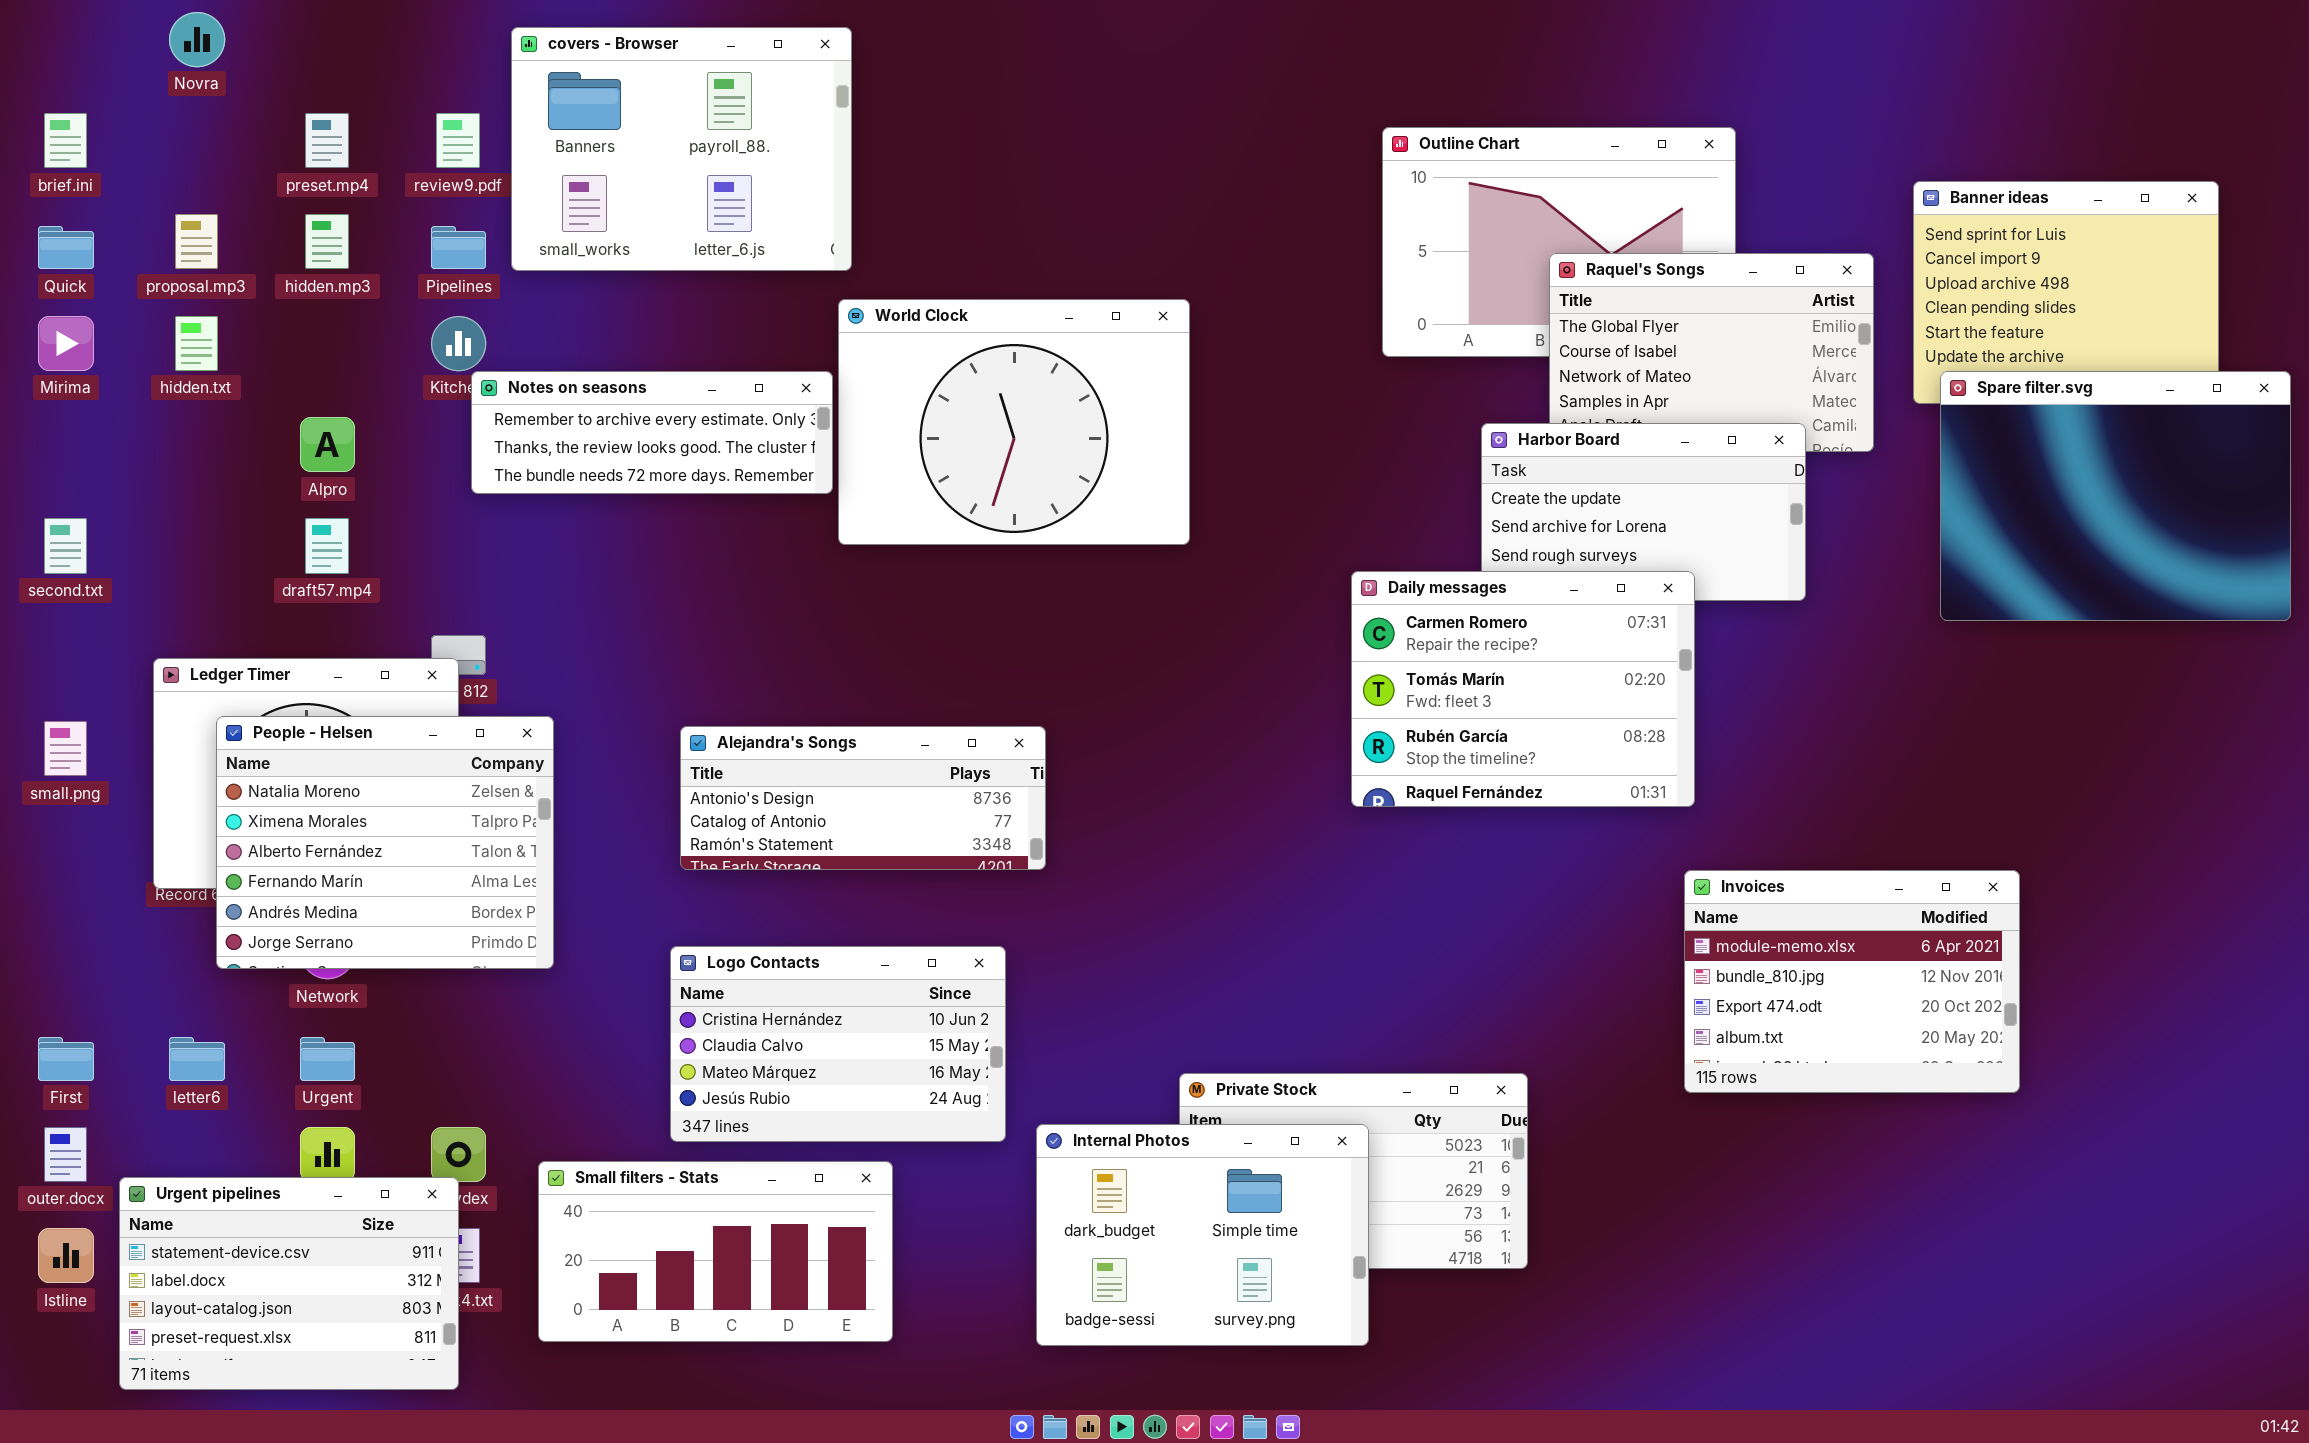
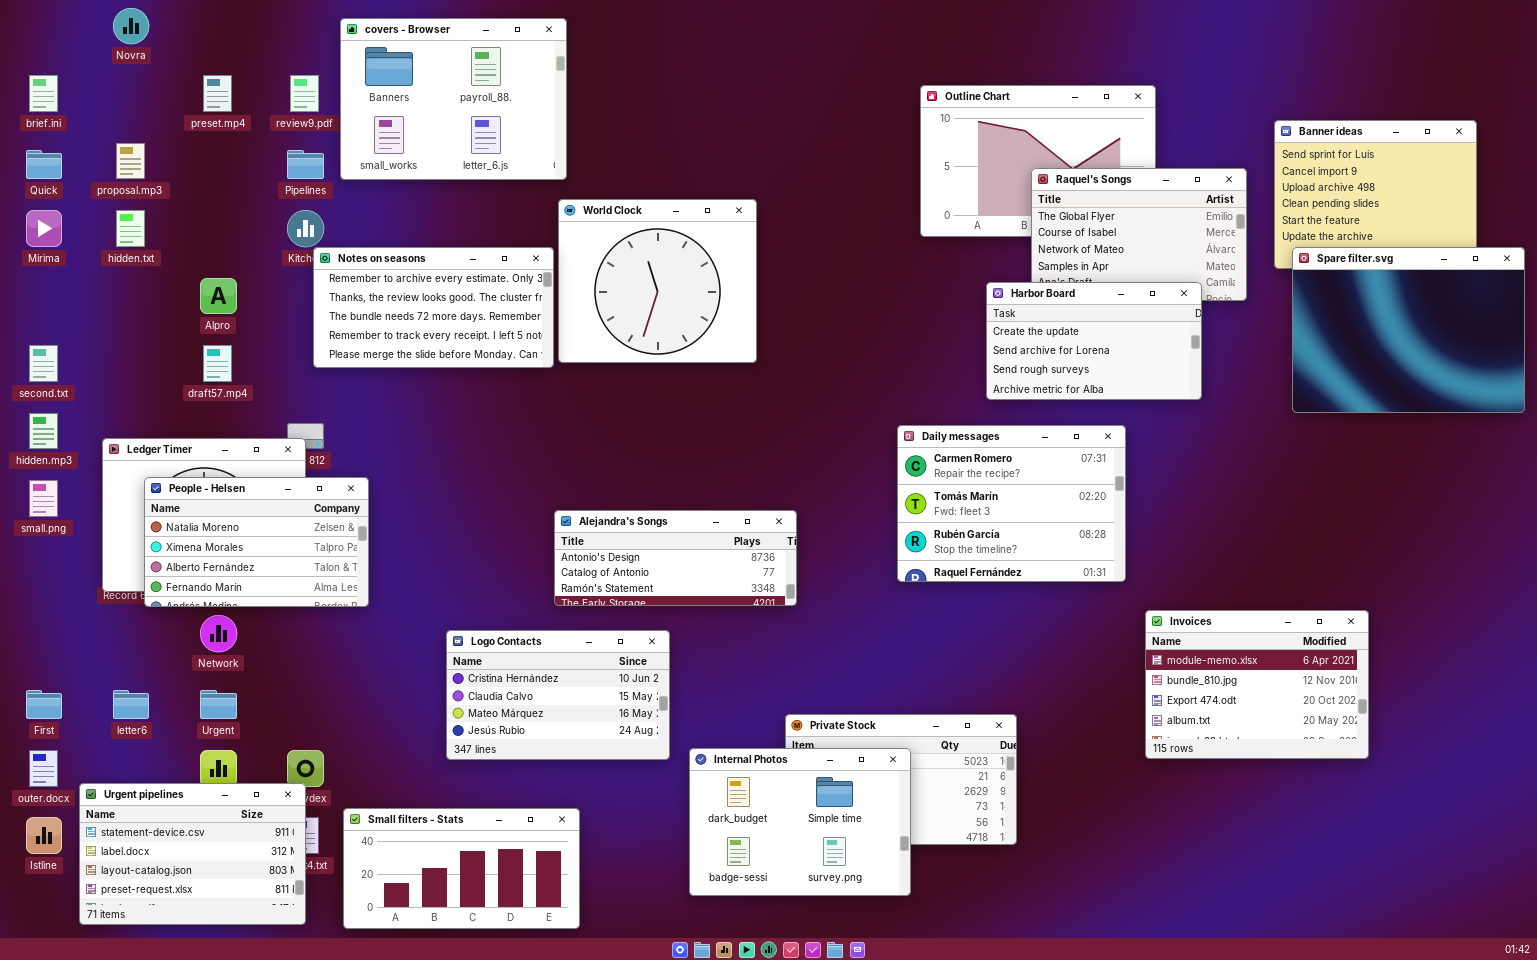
hidden.mp3: [305,214,349,269] -> [29,413,58,449], moved
World Clock: [838,299,1190,545] -> [558,199,757,363], resized
Notes on seasons: [471,371,833,494] -> [313,247,554,368], resized
Daily messages: [1351,571,1695,807] -> [897,425,1126,582], moved
People - Helsen: [216,716,554,969] -> [144,477,369,607], resized
Alejandra's Songs: [680,726,1046,870] -> [554,510,797,606], moved
Invoices: [1684,870,2020,1093] -> [1145,610,1369,759], moved
Small filters - Stats: [538,1161,893,1342] -> [343,808,580,929], moved

